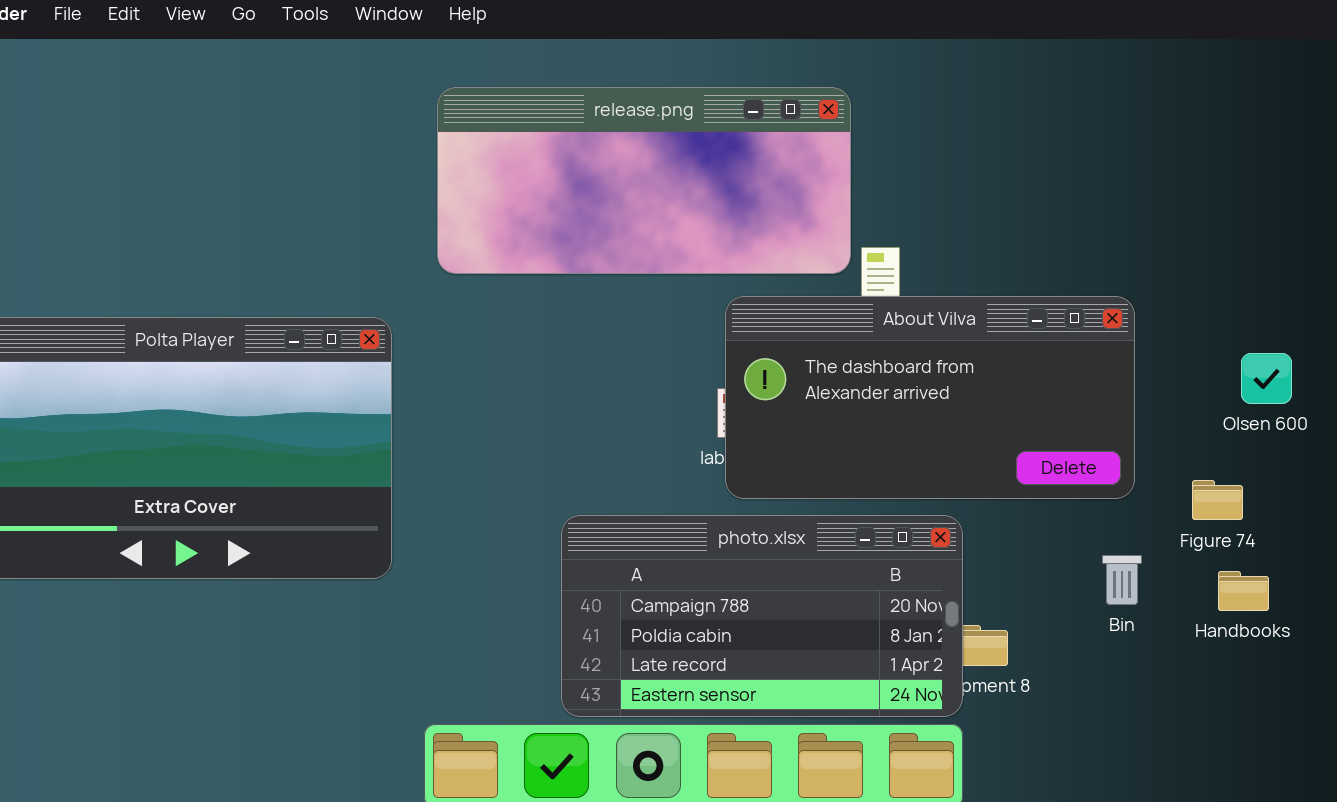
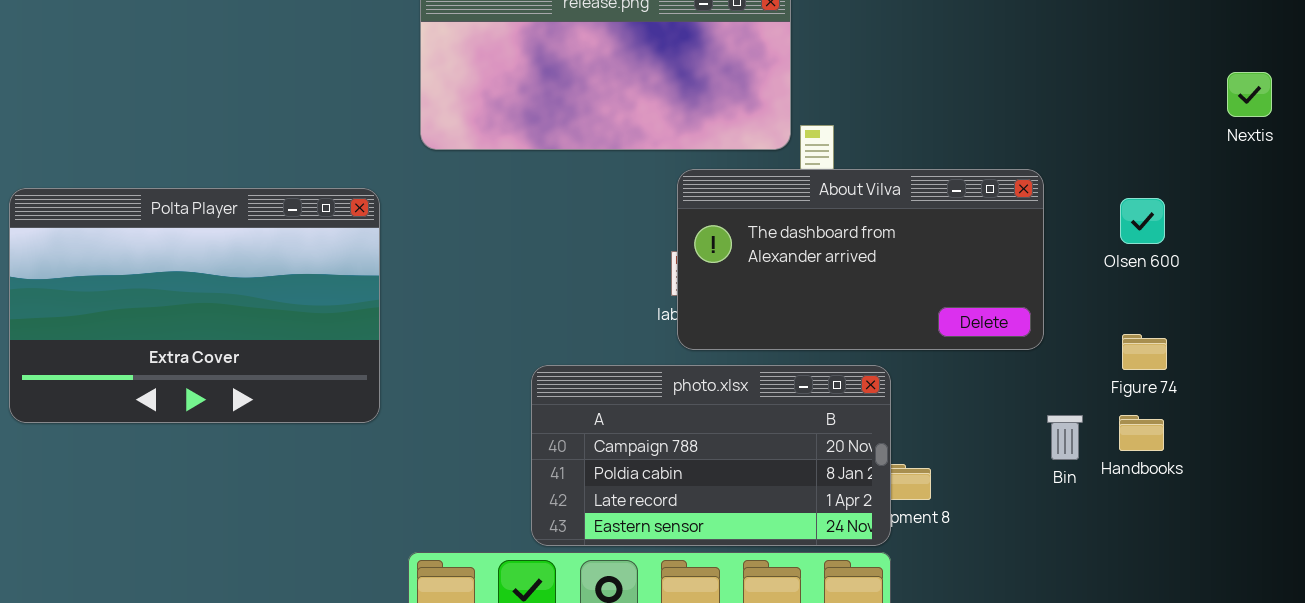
Olsen 600: [1241,353,1292,404] -> [1120,198,1165,244], moved
Figure 74: [1192,480,1243,520] -> [1122,334,1167,370], moved
Bin: [1102,555,1142,605] -> [1047,415,1083,460], moved

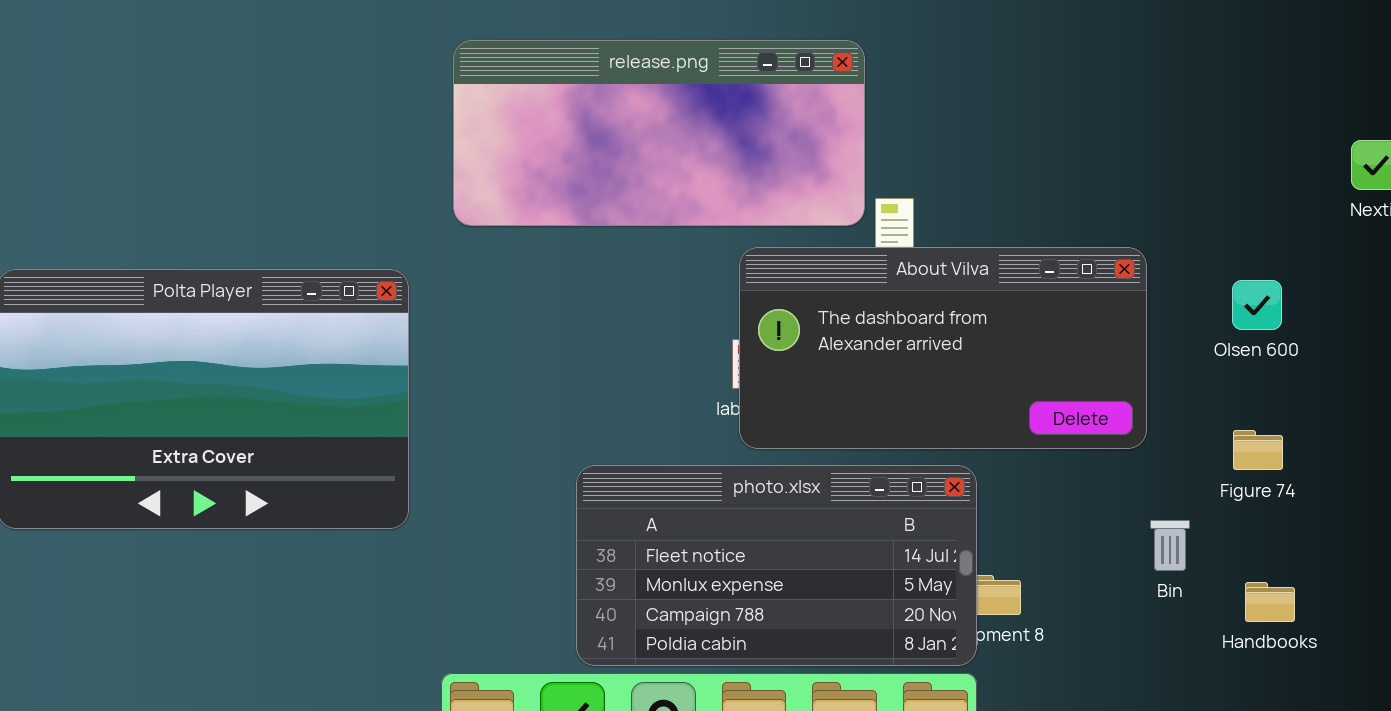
photo.xlsx: [531,365,891,546] -> [576,465,977,666], scrolled up 2 rows
Handbooks: [1119,415,1164,451] -> [1245,582,1295,622], moved

